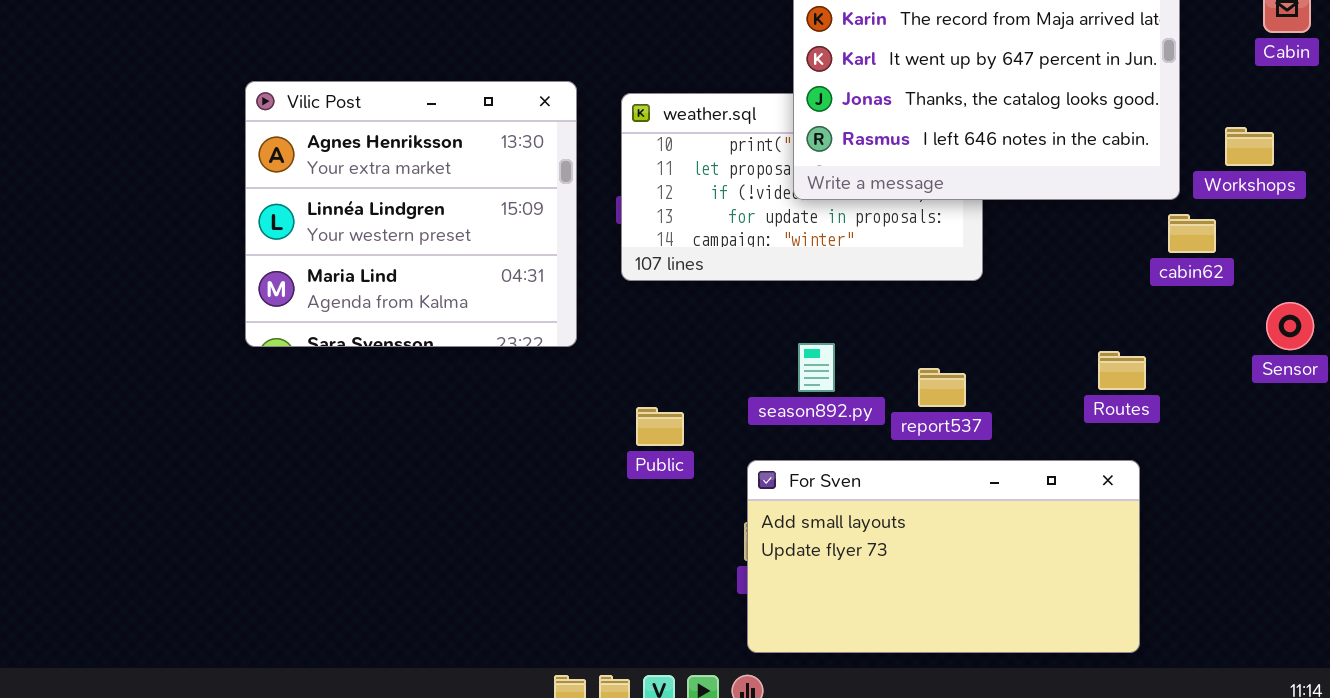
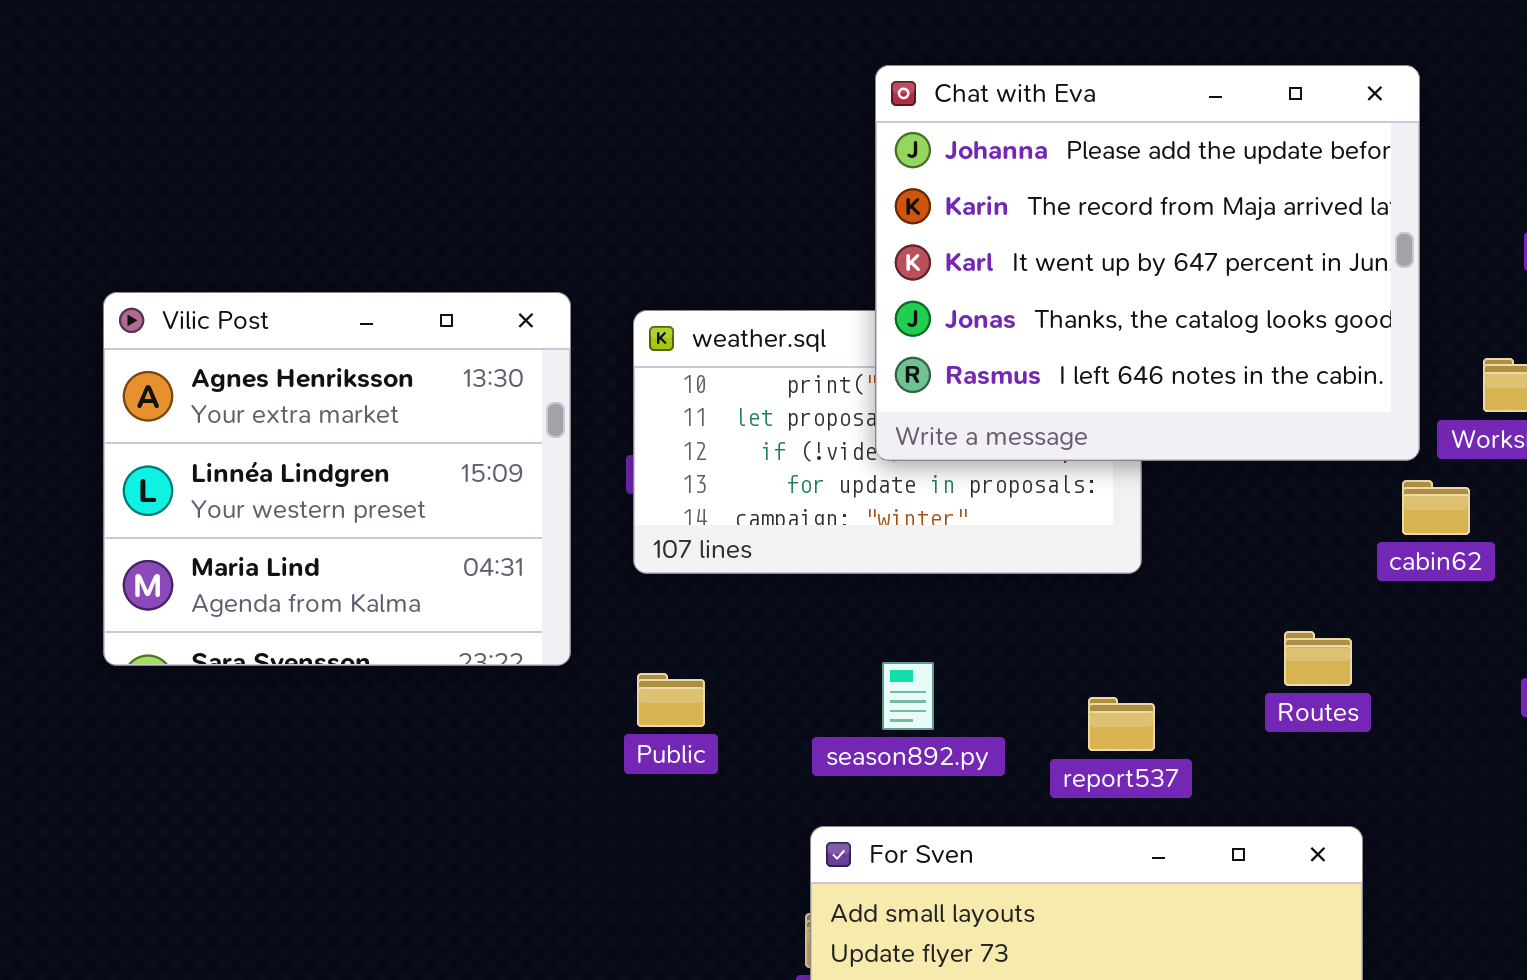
Routes: [1098,351,1146,390] -> [1284,631,1352,686], moved
report537: [918,368,966,407] -> [1088,697,1155,751], moved
Public: [636,407,684,446] -> [637,673,705,727], moved

